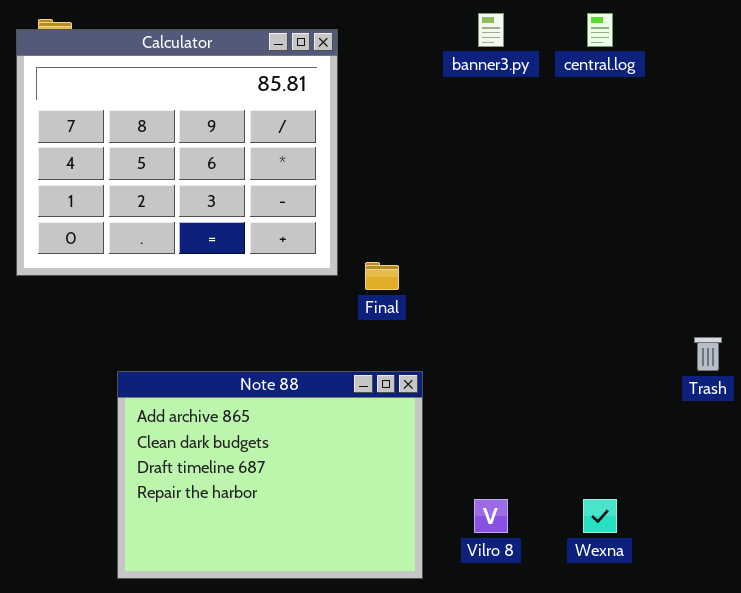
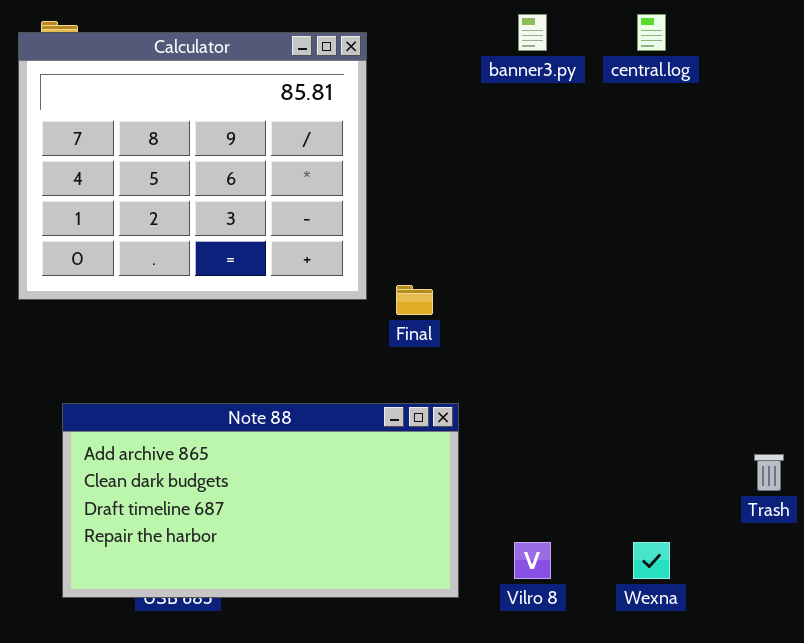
Trash: [694,337,722,371] -> [754,454,784,491], moved
Note 88: [117,371,423,579] -> [62,403,459,598], resized

